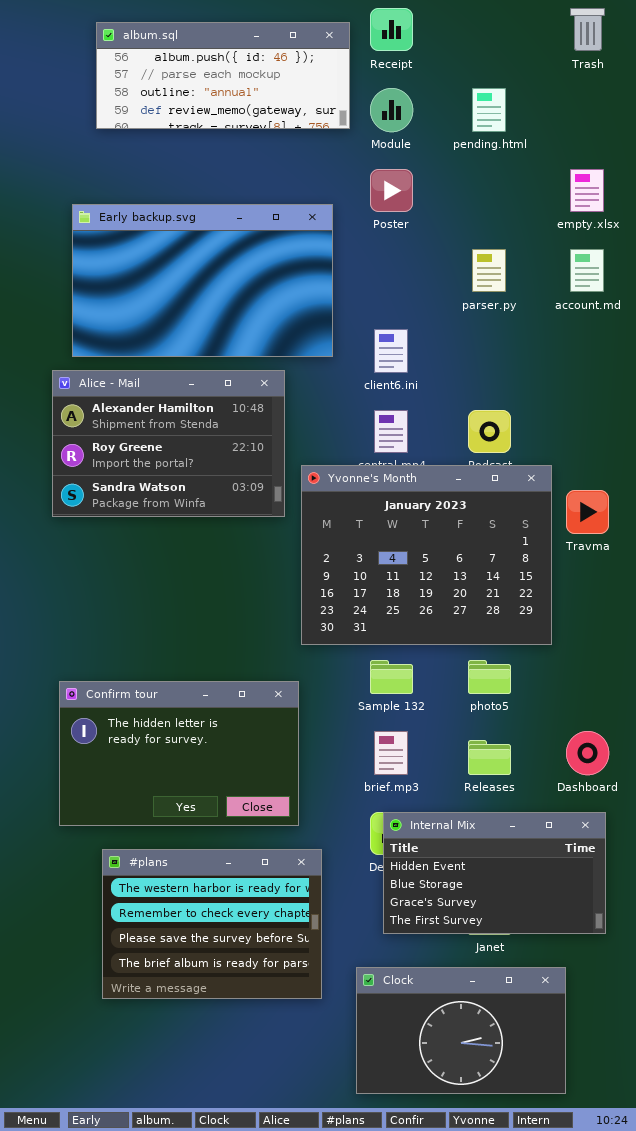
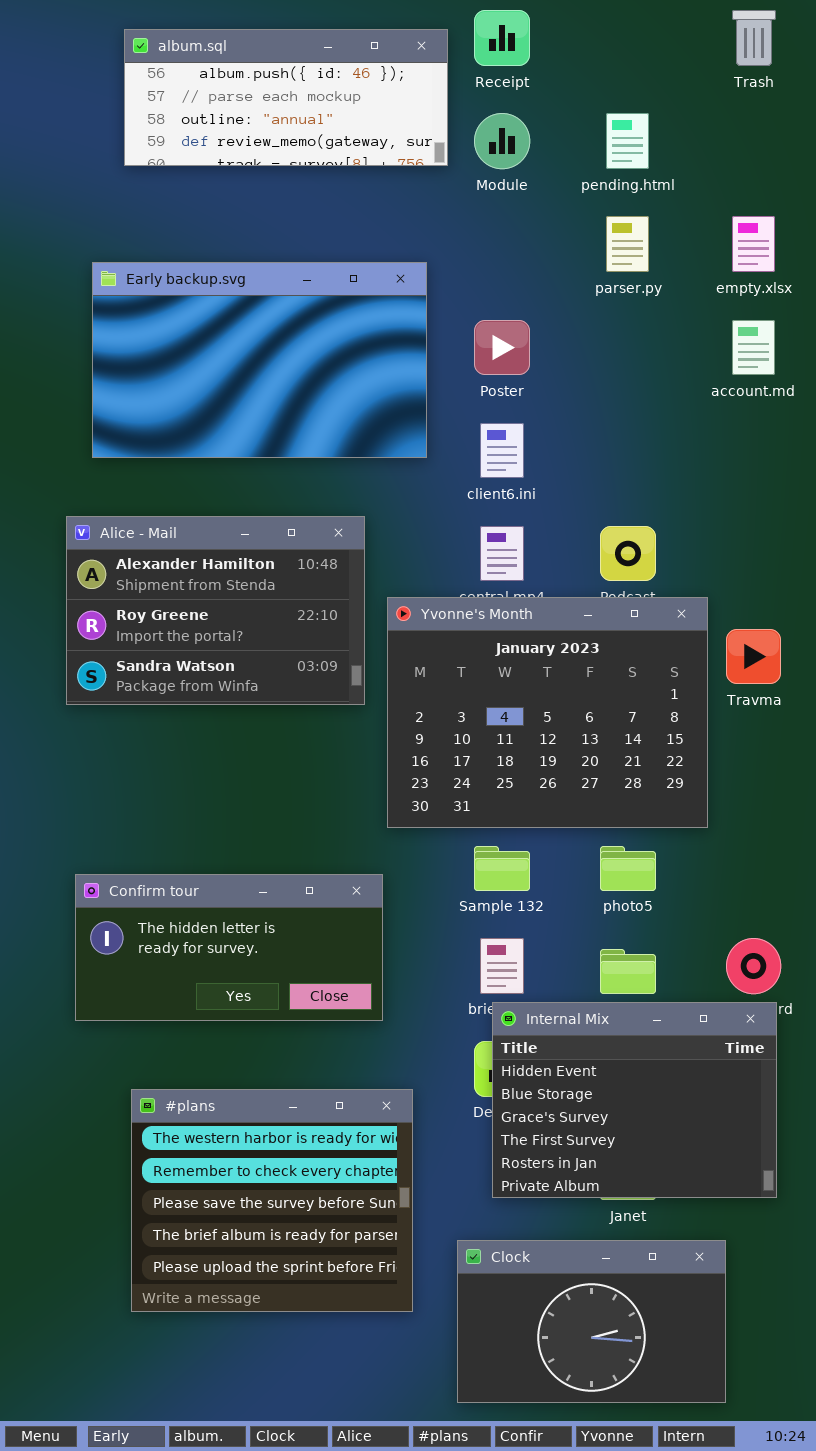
Poster: [370,169,413,212] -> [474,320,530,375], moved
parser.py: [472,249,506,292] -> [606,216,649,272], moved
Alice - Mail: [52,370,285,517] -> [66,516,365,705], moved
Confirm tour: [59,681,299,826] -> [75,874,383,1021], resized
Internal Mix: [383,812,606,934] -> [492,1002,777,1198], resized
#plans: [102,849,322,999] -> [131,1089,413,1312], resized

